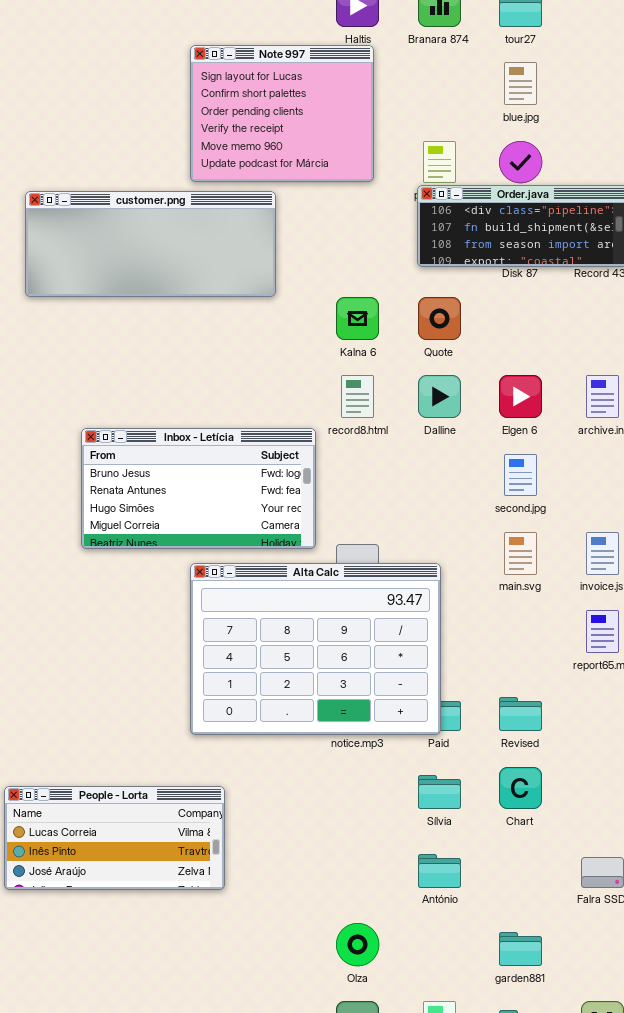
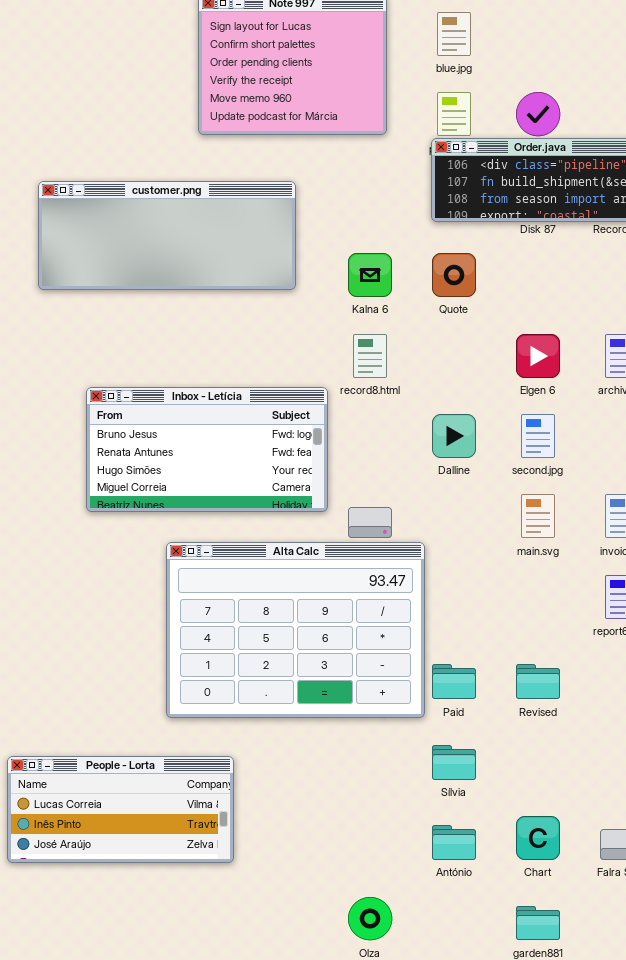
blue.jpg: [504,62,537,105] -> [437,12,471,56], moved
customer.png: [25,191,276,297] -> [38,181,296,290], moved
Dalline: [418,375,461,418] -> [432,414,476,458], moved
Alta Calc: [190,563,441,735] -> [166,542,425,718], moved
Chart: [499,767,542,809] -> [516,816,560,860], moved

